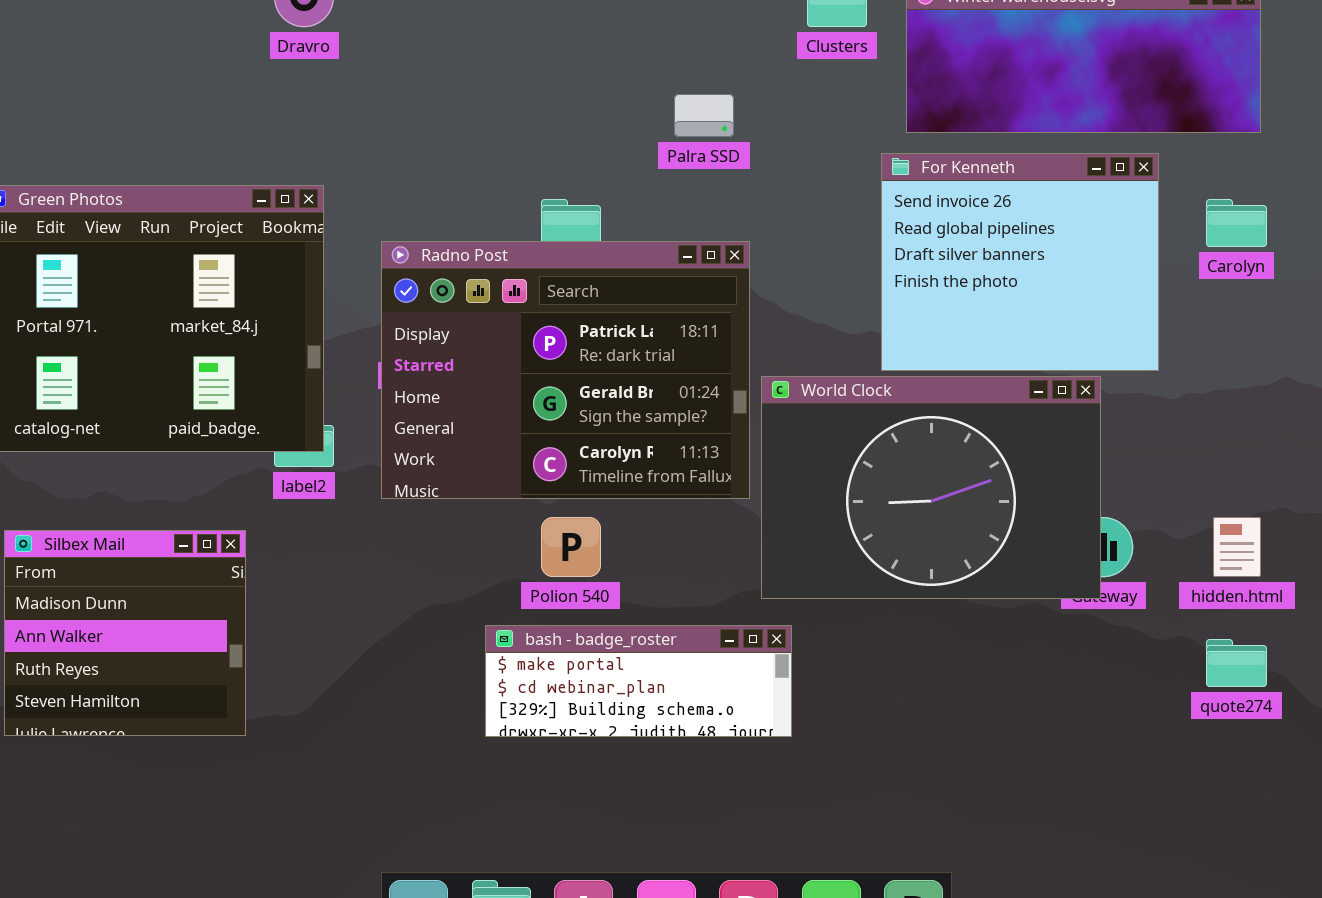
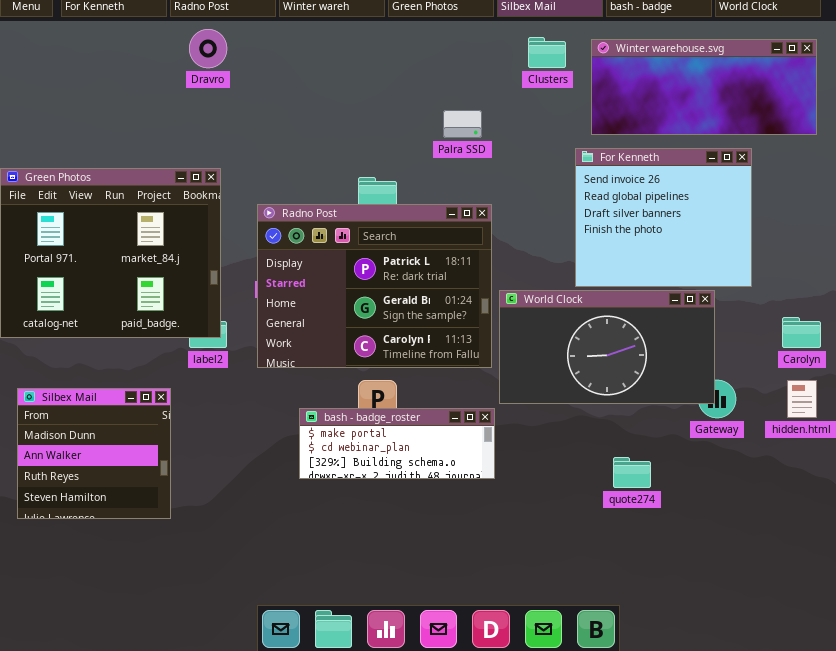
Carolyn: [1206,199,1267,247] -> [782,317,821,348], moved
World Clock: [761,376,1101,599] -> [499,290,715,404], resized
bash - badge_roster: [485,625,792,737] -> [299,408,495,479], moved
quote274: [1206,639,1267,687] -> [613,457,651,488], moved

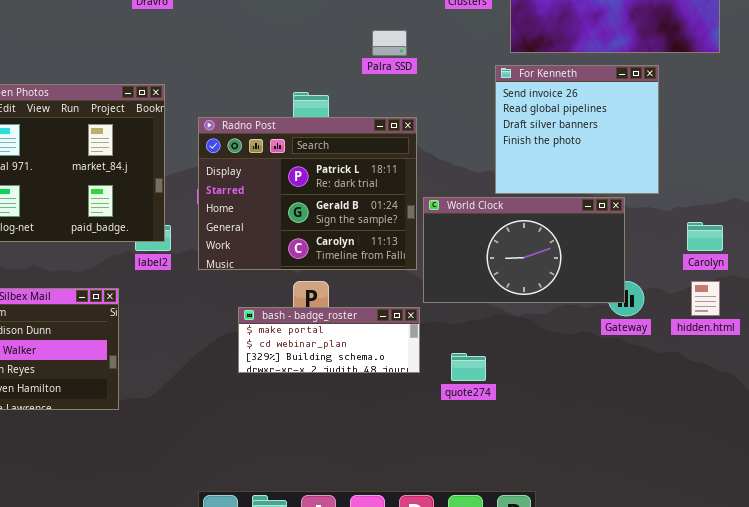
quote274: [613,457,651,488] -> [451,353,486,381], moved

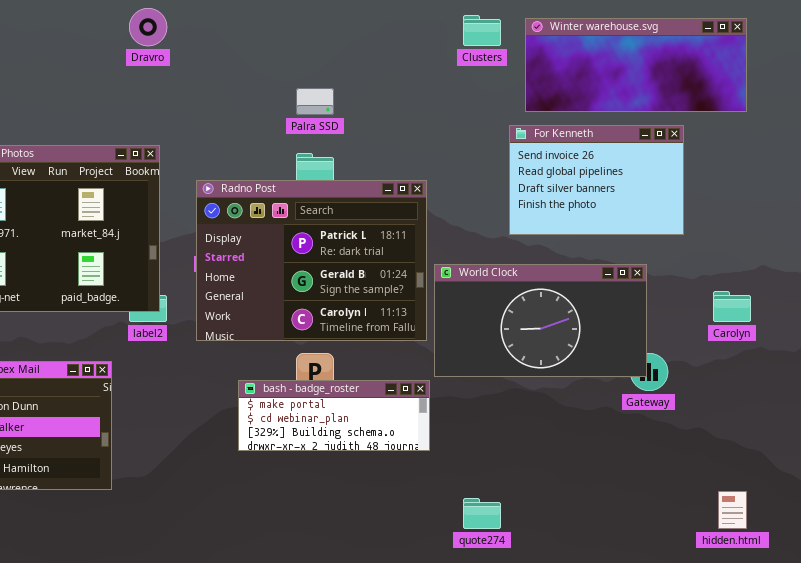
Palra SSD: [372,30,407,56] -> [296,88,334,115], moved
For Kenneth: [495,65,659,194] -> [509,125,684,235], resized
hidden.html: [691,281,720,316] -> [718,491,747,529], moved
quote274: [451,353,486,381] -> [463,498,501,529], moved

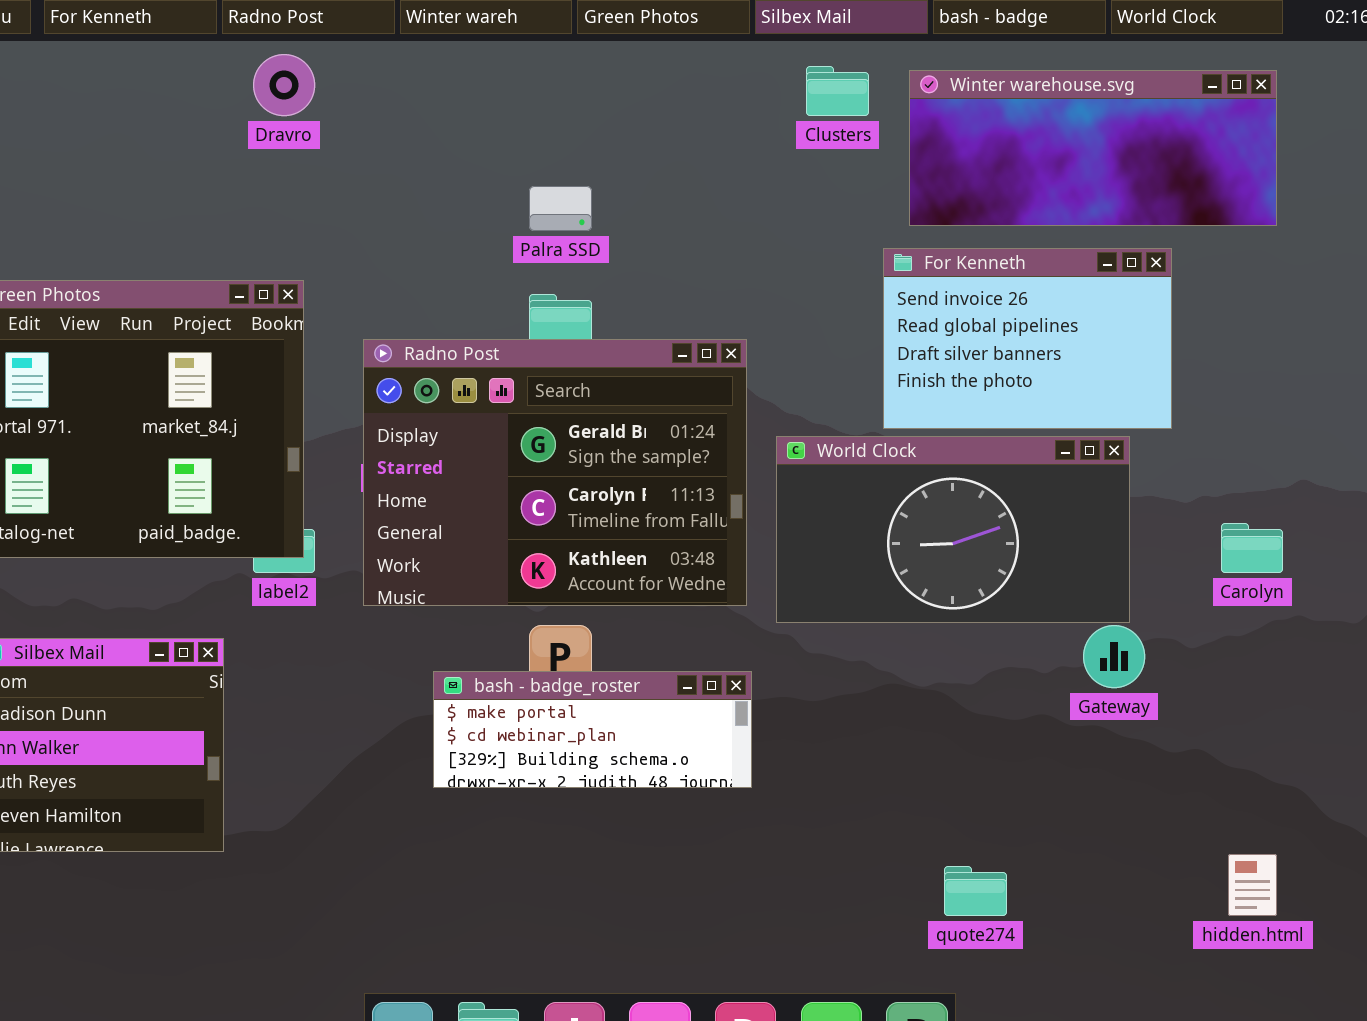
Radno Post: [196,180,427,341] -> [363,339,747,606], scrolled down 1 row
World Clock: [434,264,647,377] -> [776,436,1130,623], moved
quote274: [463,498,501,529] -> [944,866,1007,916], moved

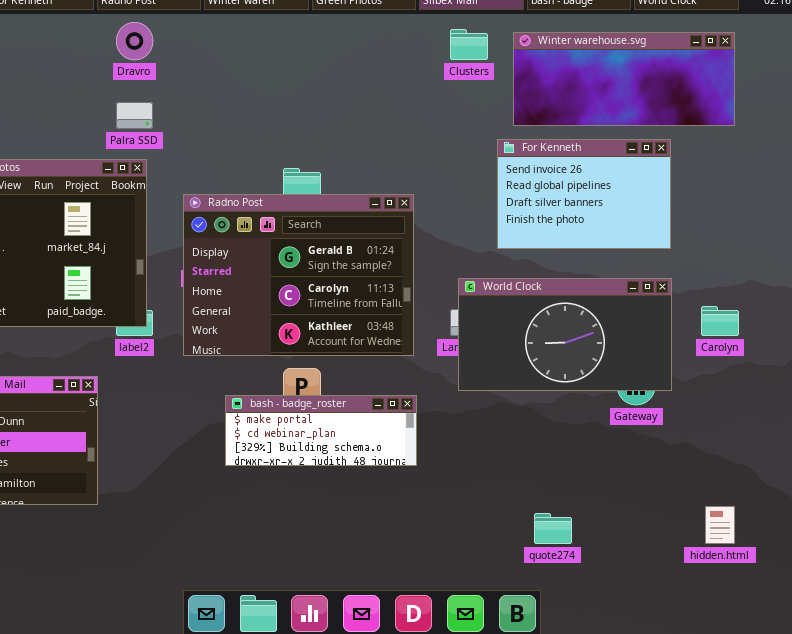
Palra SSD: [529,186,592,231] -> [116,102,153,129], moved
World Clock: [776,436,1130,623] -> [458,278,672,391], moved

